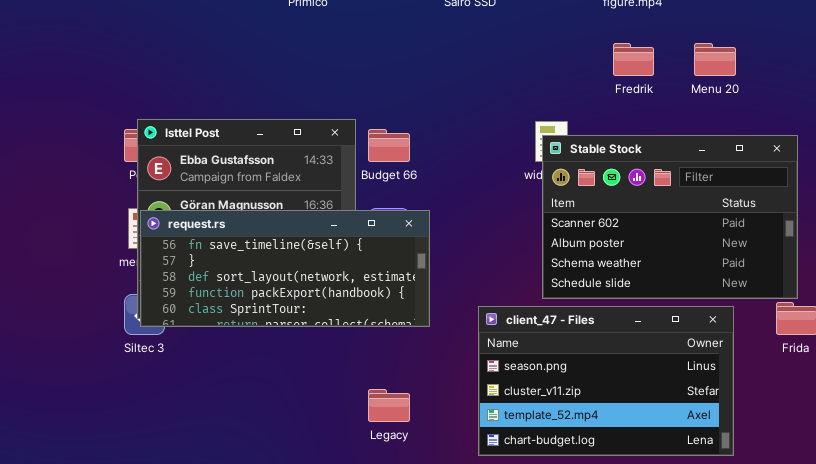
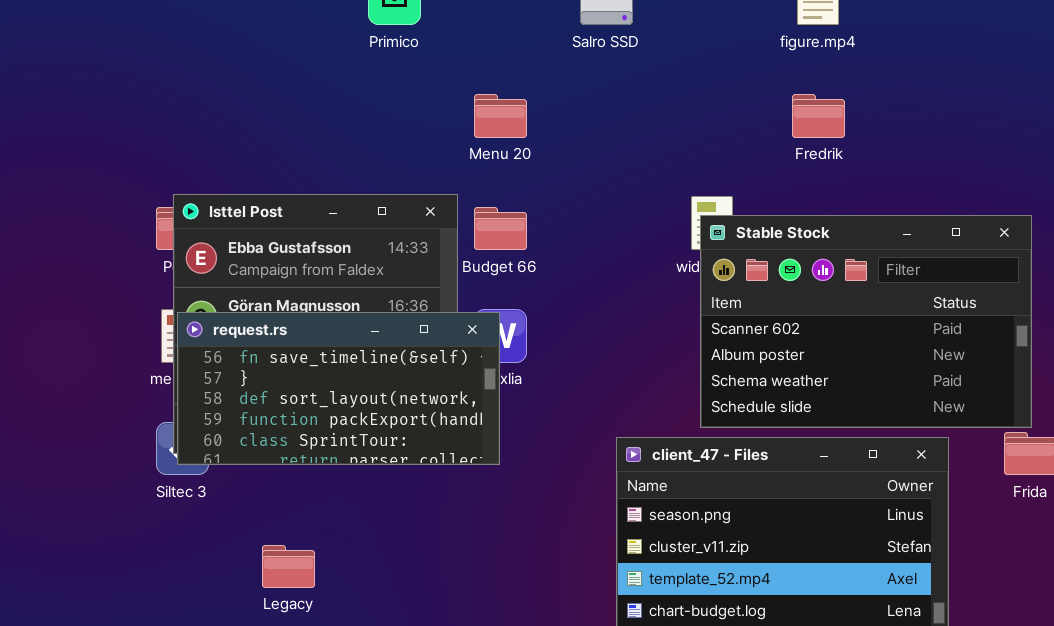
Menu 20: [694,43,736,76] -> [474,94,527,138], moved
request.rs: [140,210,430,327] -> [177,312,500,465], resized
Legacy: [368,389,410,422] -> [262,545,315,588], moved

